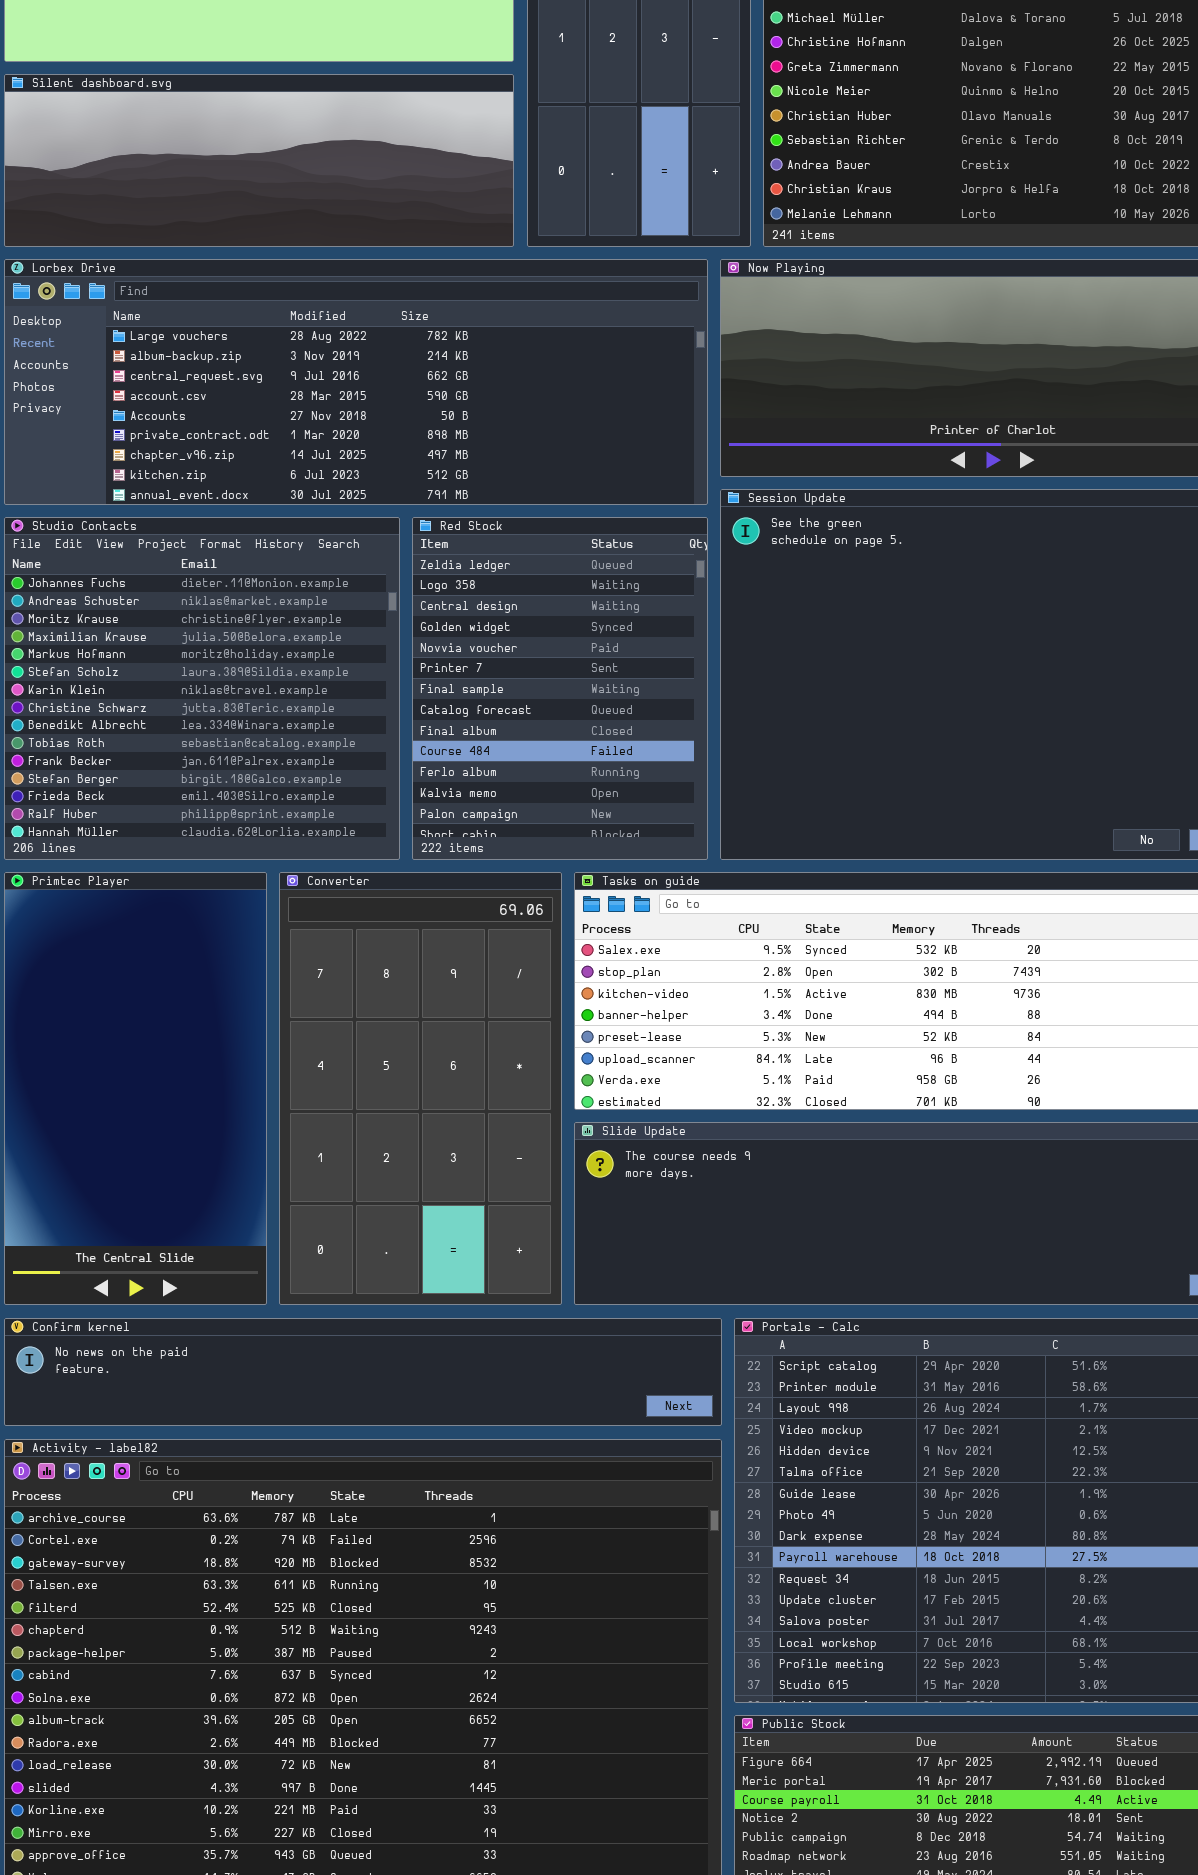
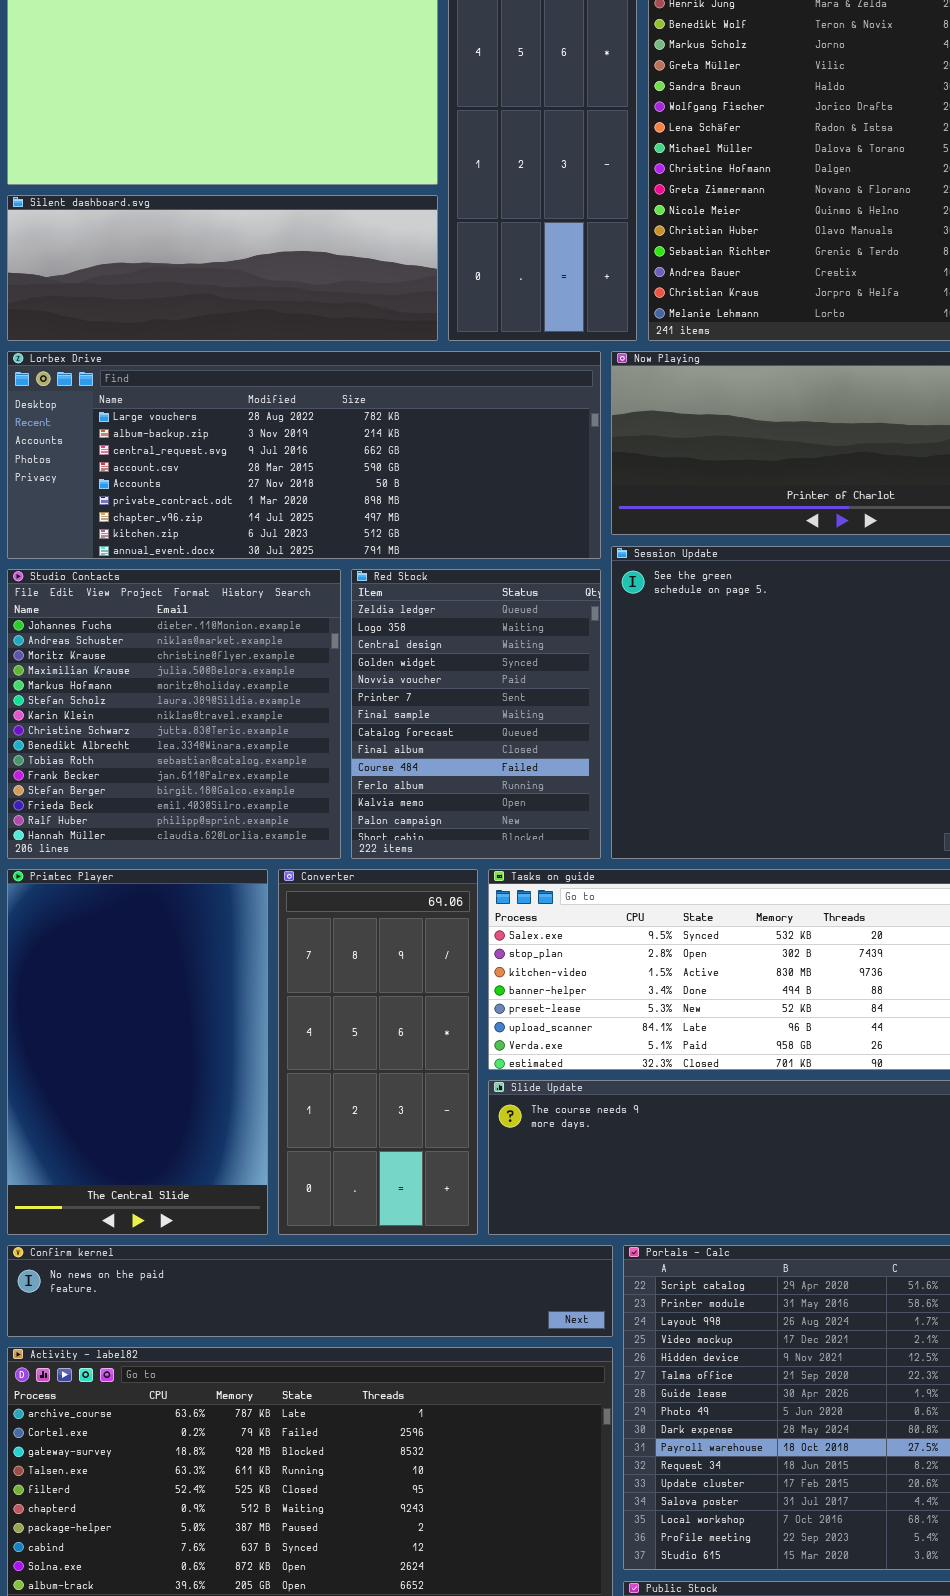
Primtec Player: [4,872,267,1305] -> [7,869,268,1235], resized
Converter: [279,872,562,1305] -> [278,869,478,1235], resized

